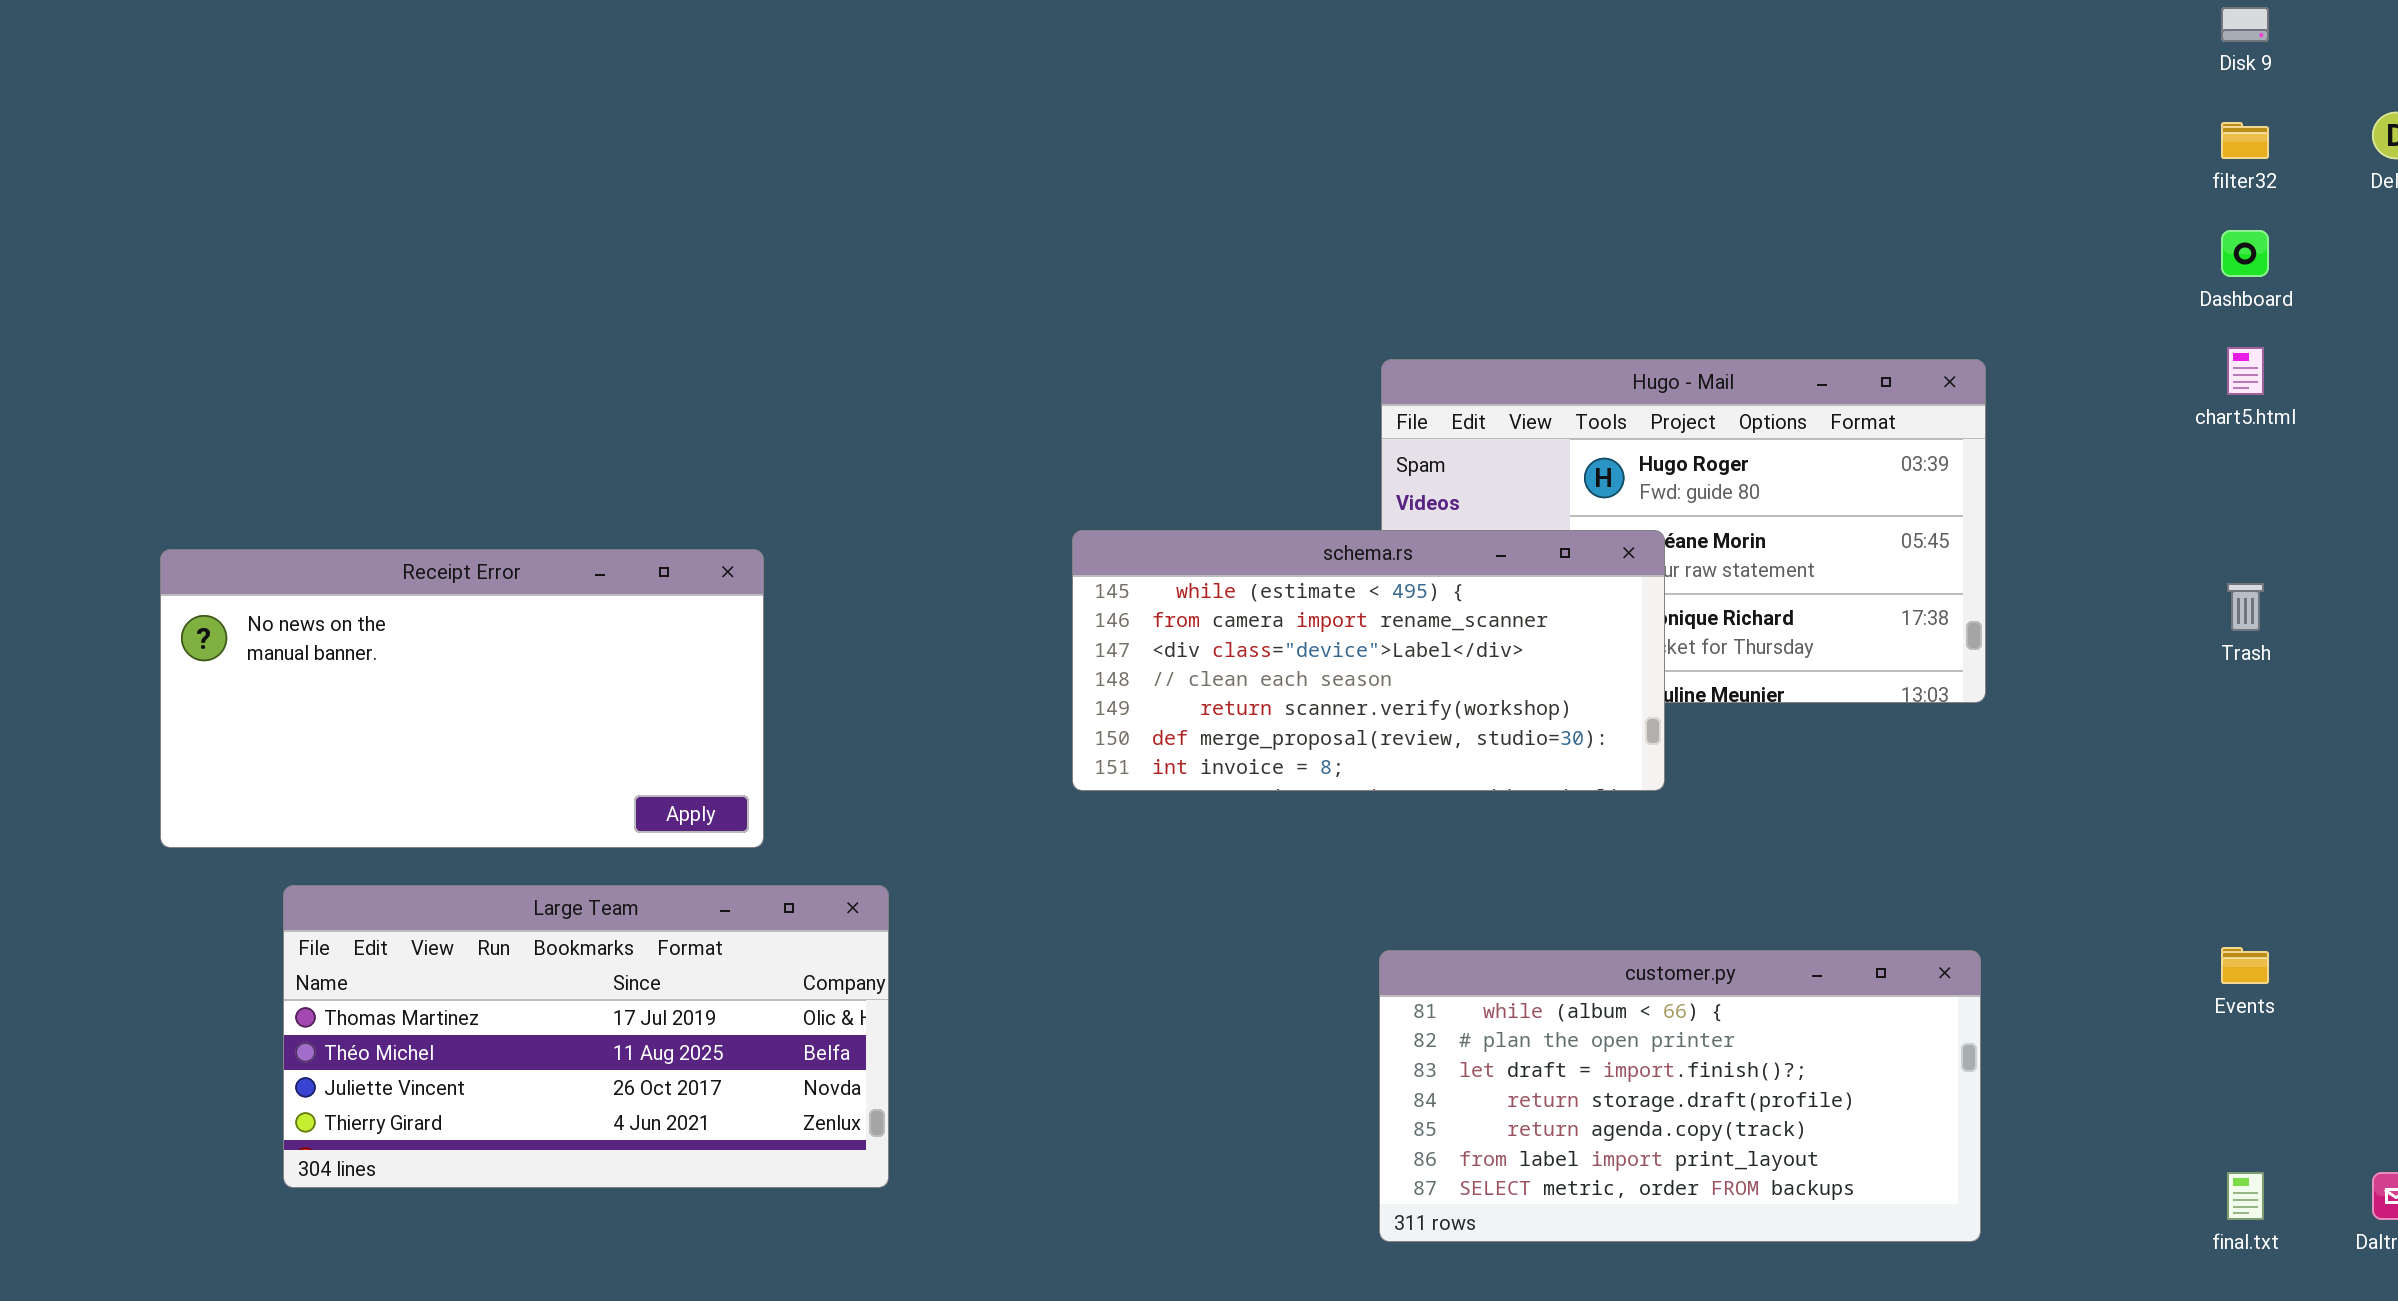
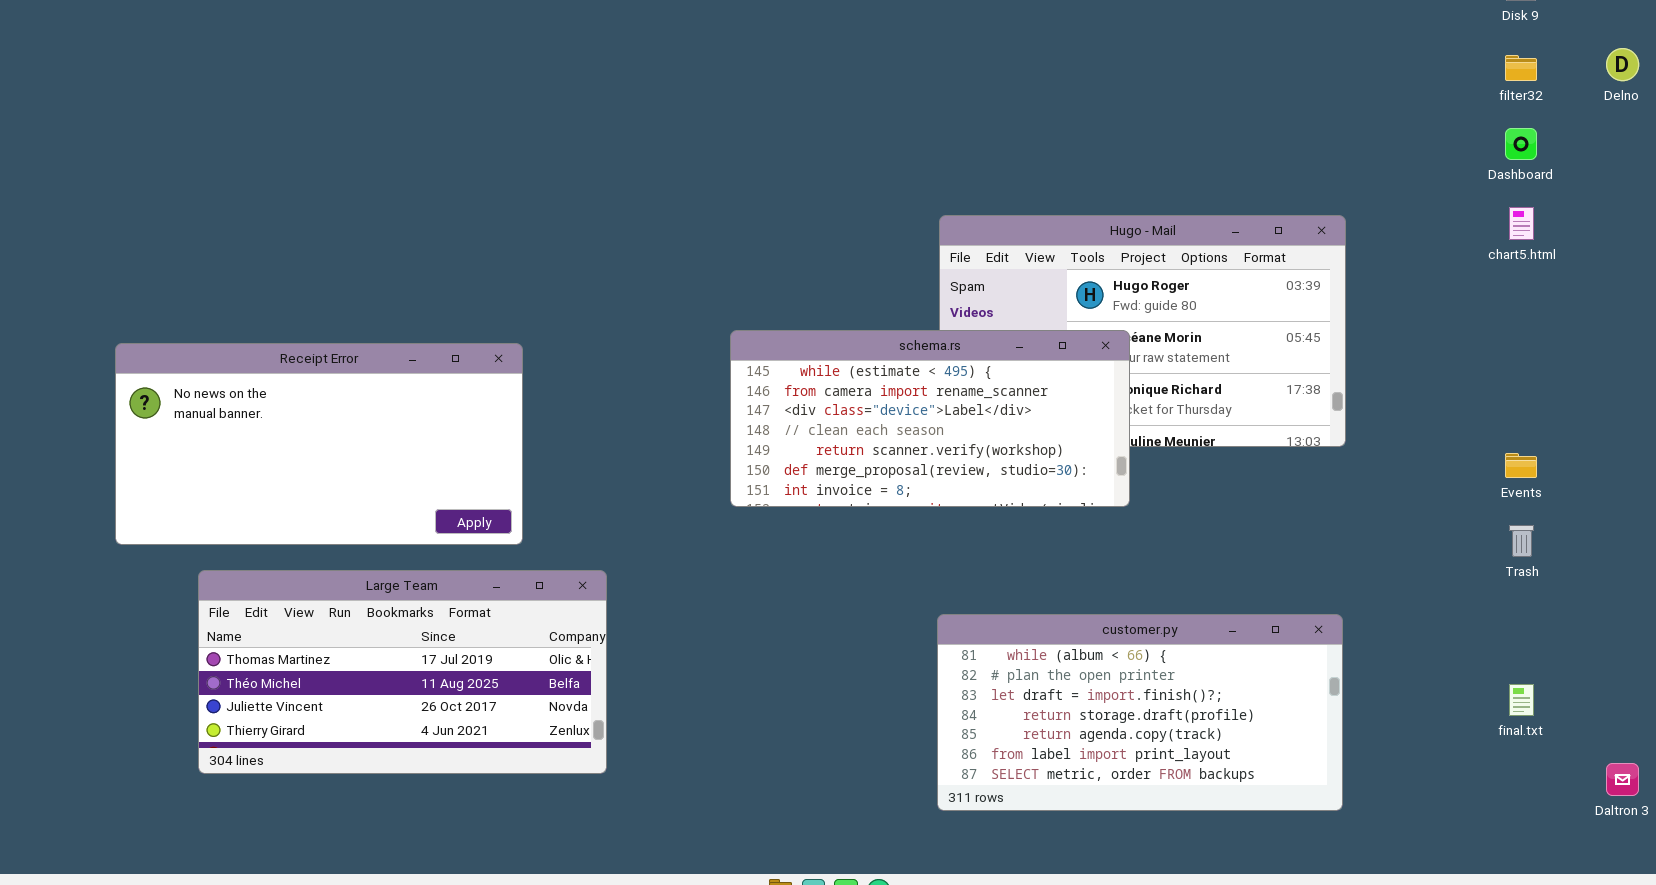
Trash: [2227,583,2264,631] -> [1509,525,1534,557], moved
Events: [2221,947,2269,984] -> [1505,453,1537,478], moved
final.txt: [2227,1172,2264,1220] -> [1509,684,1534,716], moved

